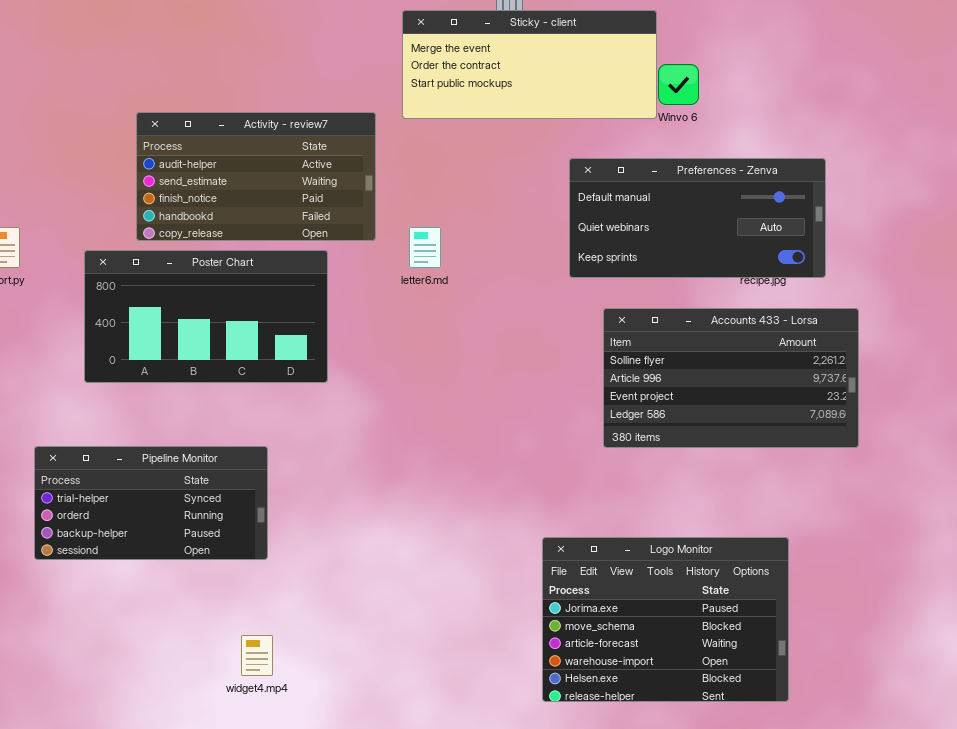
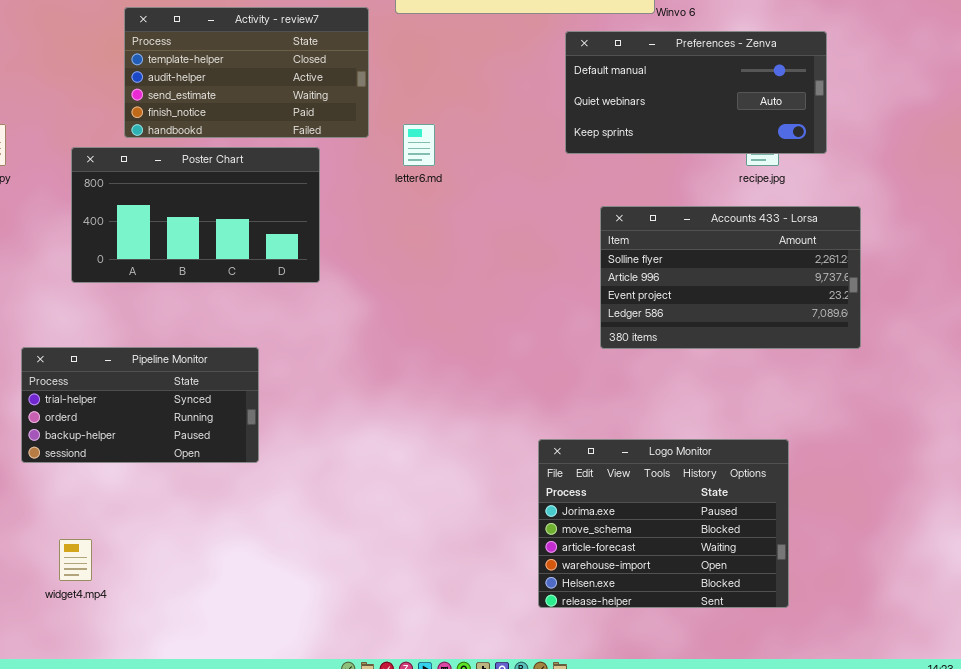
Activity - review7: [136,112,376,241] -> [124,7,369,138], scrolled up 1 row
Preferences - Zenva: [569,158,826,278] -> [565,31,827,154], moved
widget4.mp4: [241,635,273,676] -> [59,539,92,581], moved

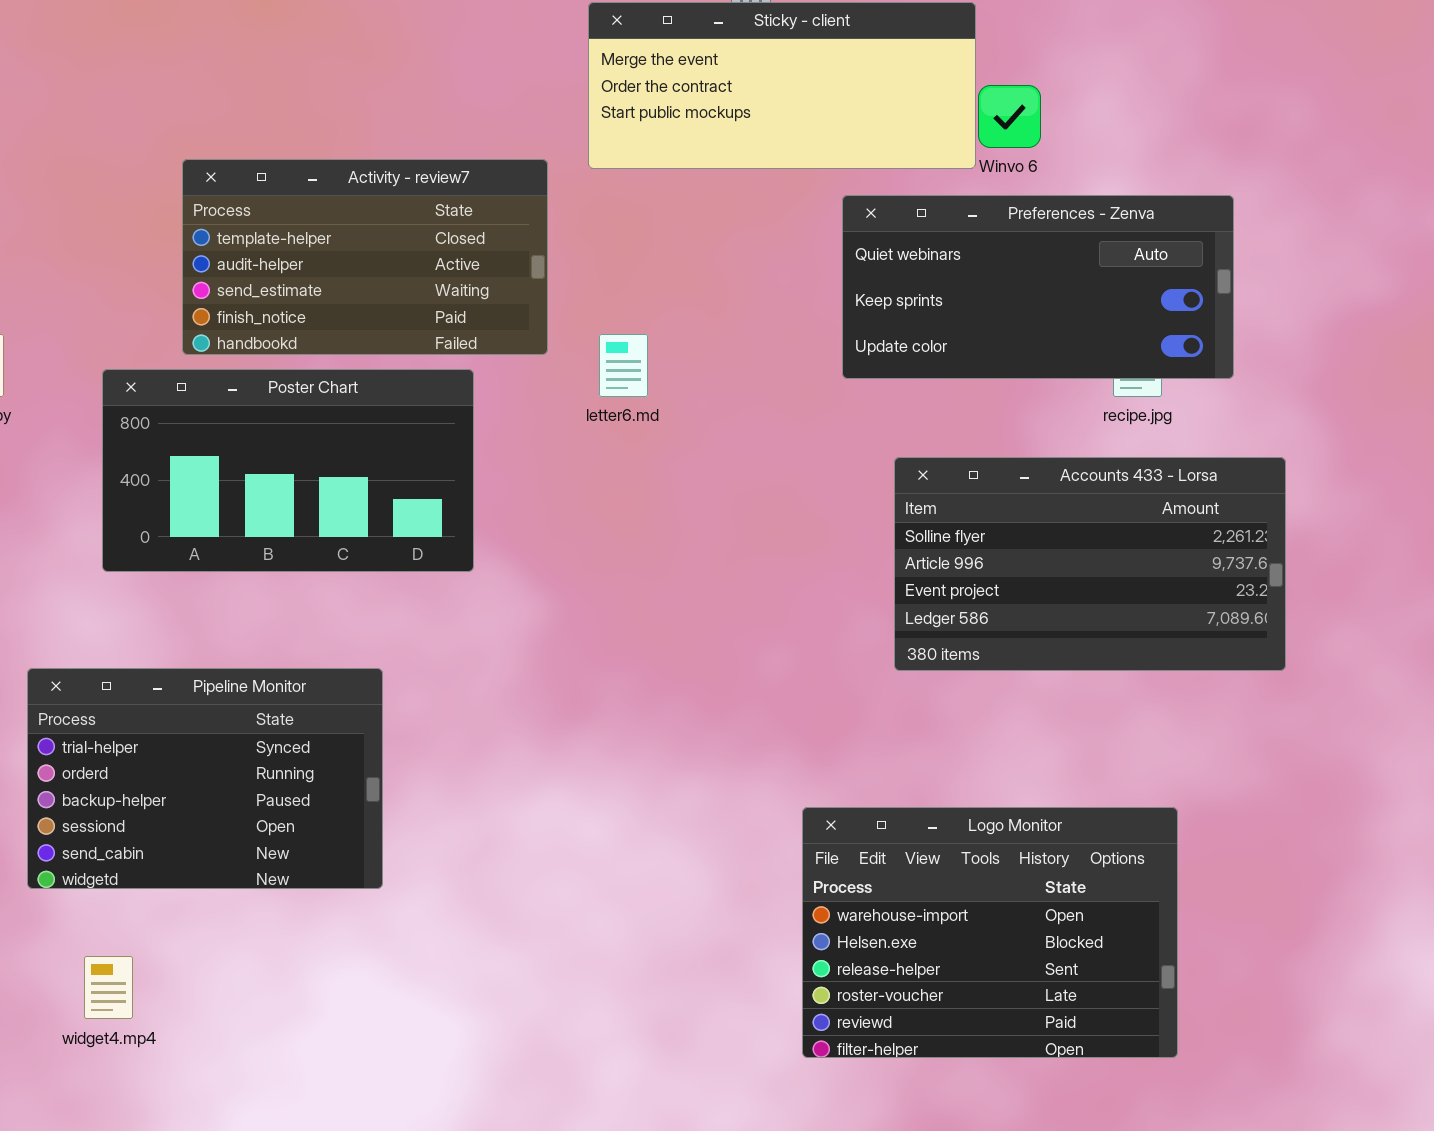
Preferences - Zenva: [565,31,827,154] -> [842,195,1234,379], scrolled down 1 row
Pipeline Monitor: [21,347,259,463] -> [27,668,383,889], resized
Logo Monitor: [538,439,789,608] -> [802,807,1178,1058], scrolled down 3 rows

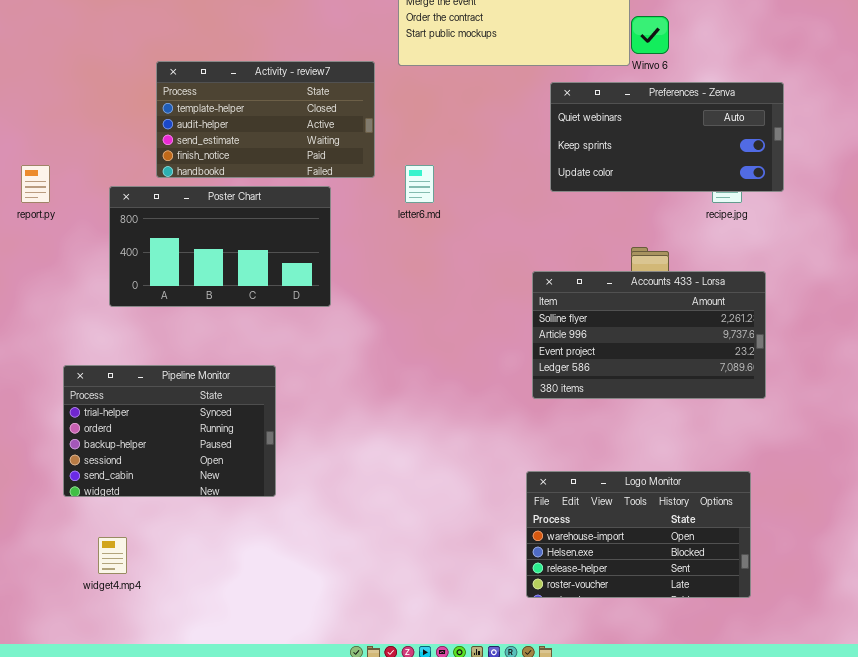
Accounts 433 - Lorsa: [894,457,1286,671] -> [532,271,766,399], moved
Logo Monitor: [802,807,1178,1058] -> [526,471,751,598], resized

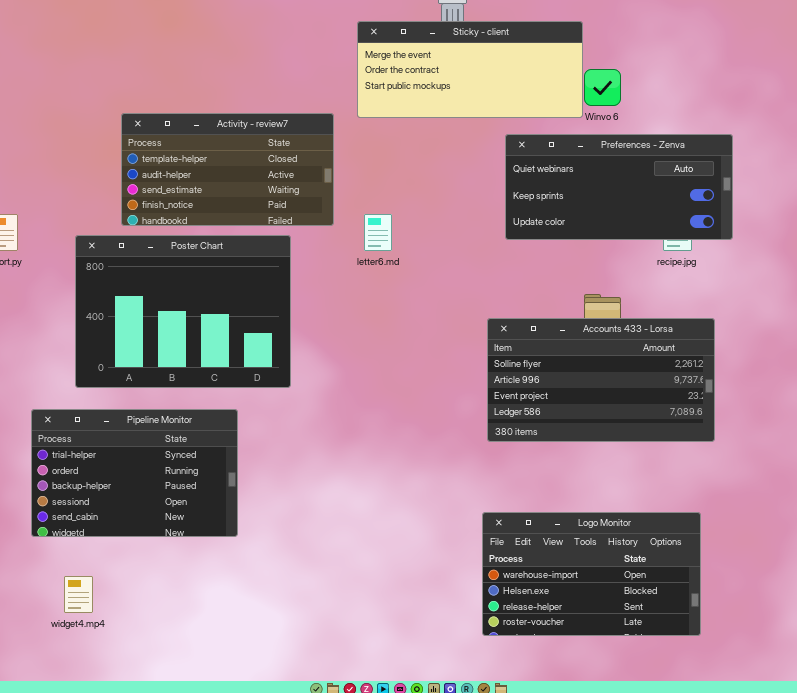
Poster Chart: [109,186,331,307] -> [75,235,291,388], resized

